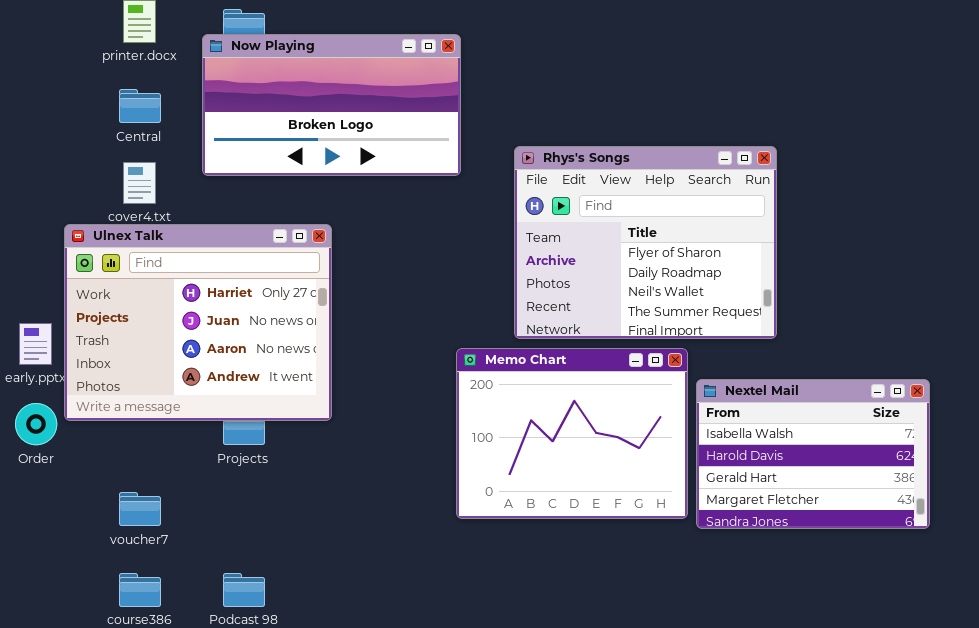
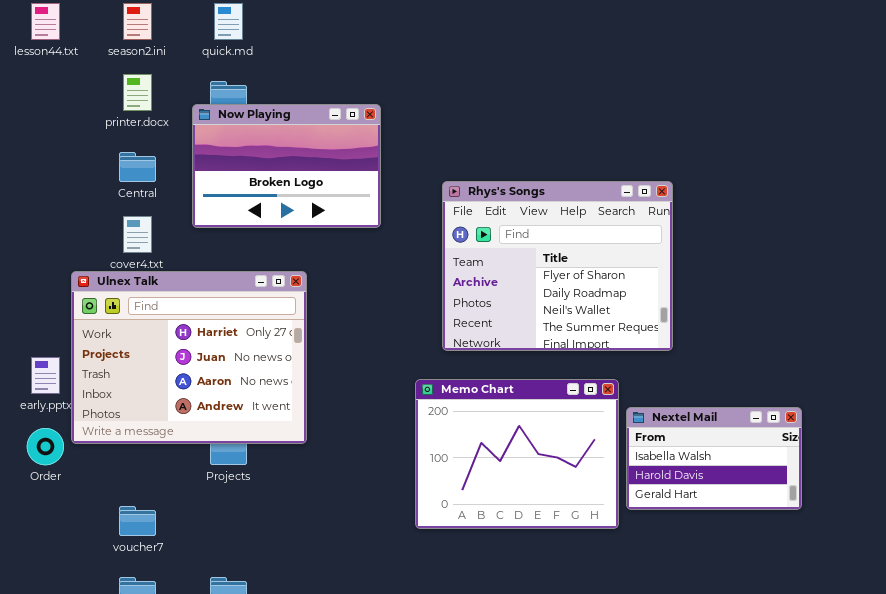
Now Playing: [202,34,461,176] -> [192,104,381,228], resized
Rhys's Songs: [514,146,777,339] -> [442,181,673,351], moved
Nextel Mail: [696,379,930,529] -> [626,407,802,510], resized

